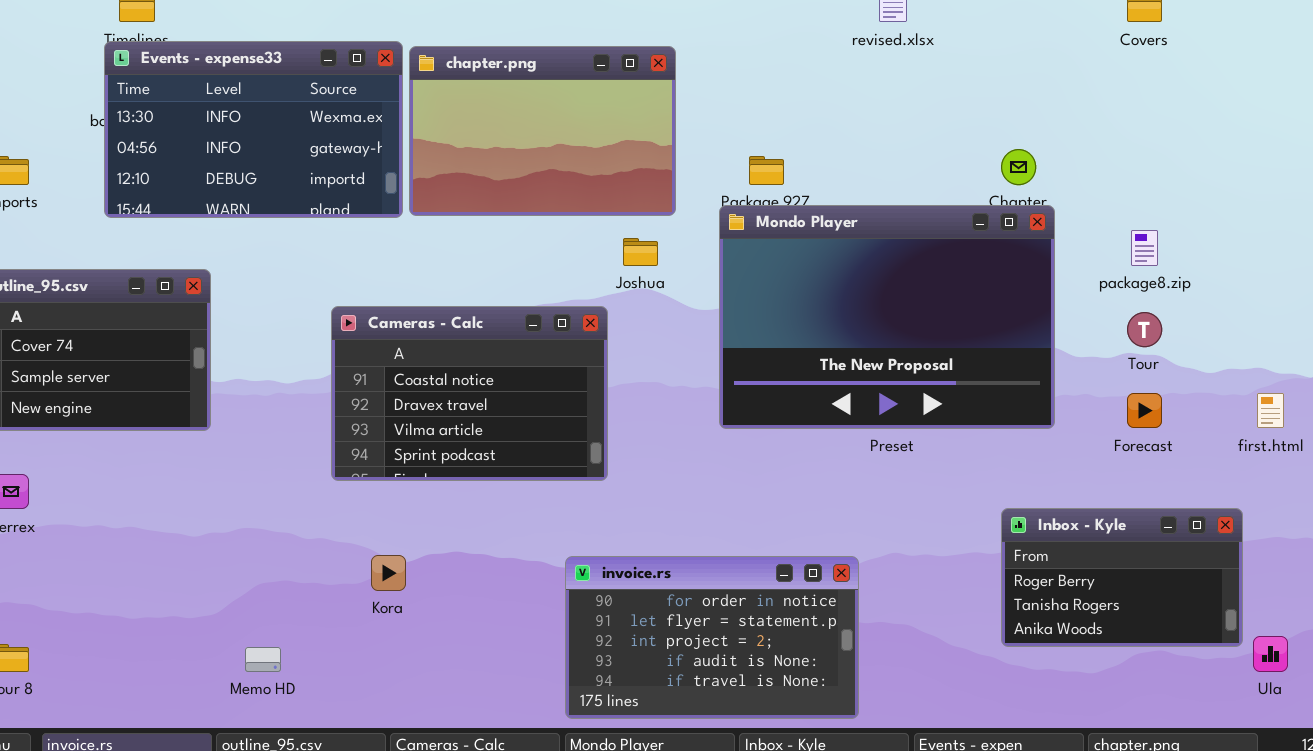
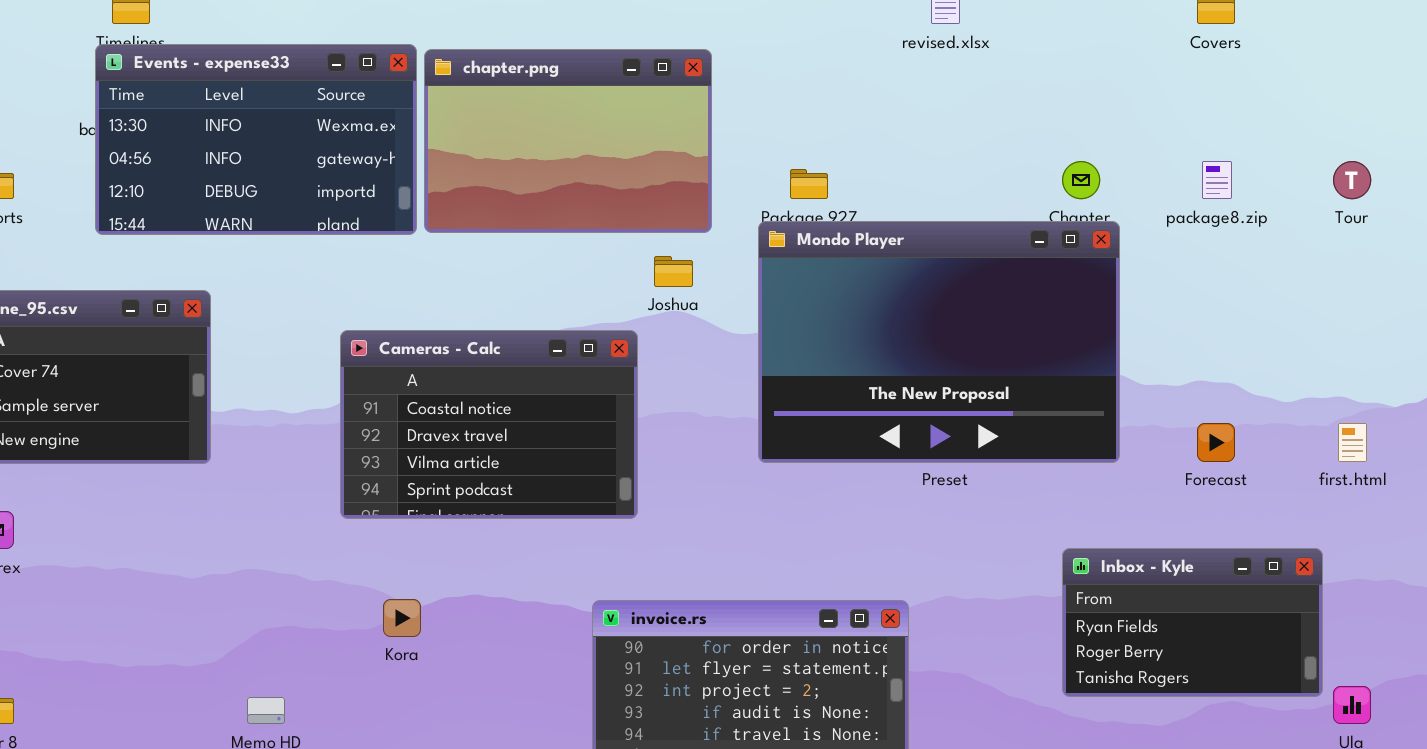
package8.zip: [1131,230,1158,266] -> [1202,161,1232,199], moved
Tour: [1127,312,1162,347] -> [1333,161,1371,199], moved
Inbox - Kyle: [1001,508,1243,647] -> [1062,548,1323,697], scrolled up 1 row

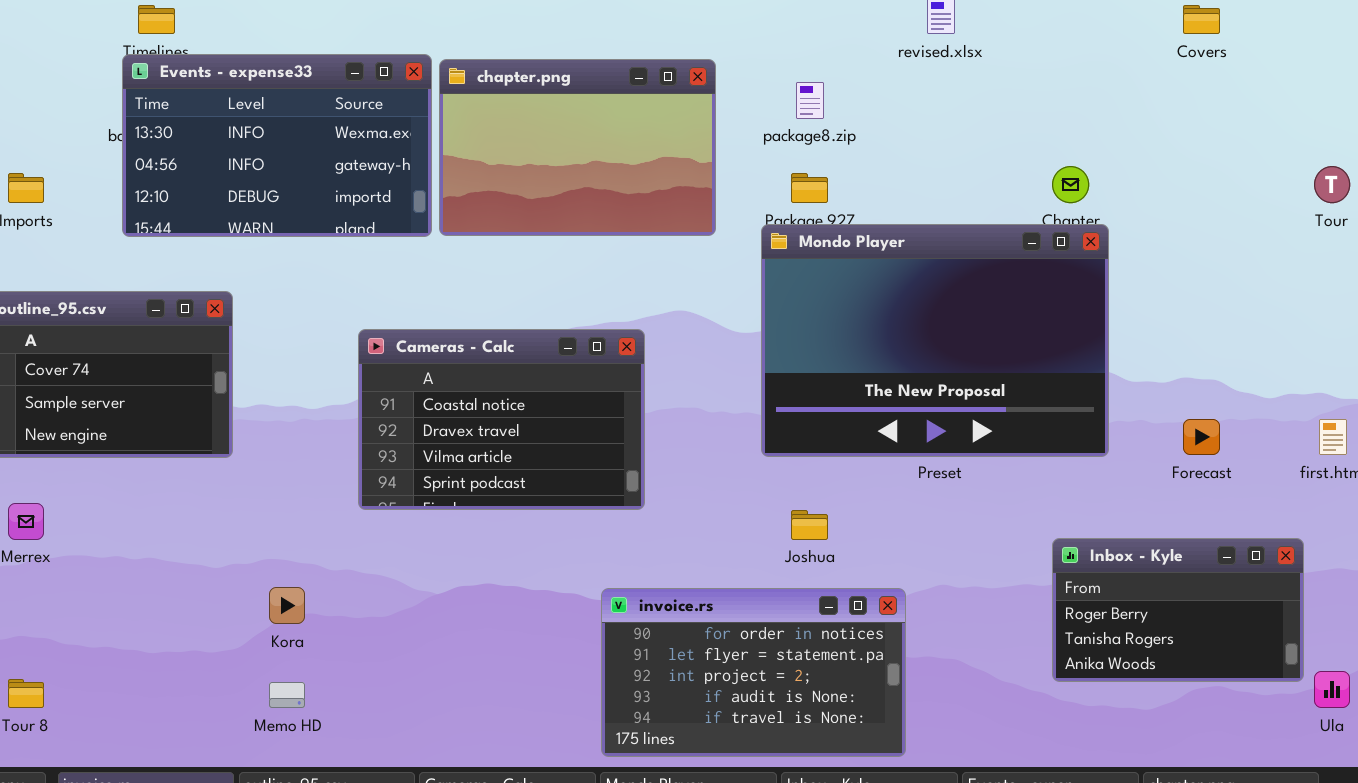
package8.zip: [1202,161,1232,199] -> [796,82,824,119], moved
Joshua: [654,256,693,287] -> [791,510,828,540], moved
Inbox - Kyle: [1062,548,1323,697] -> [1052,538,1304,682], scrolled down 1 row
Kora: [383,599,421,637] -> [269,587,305,624], moved

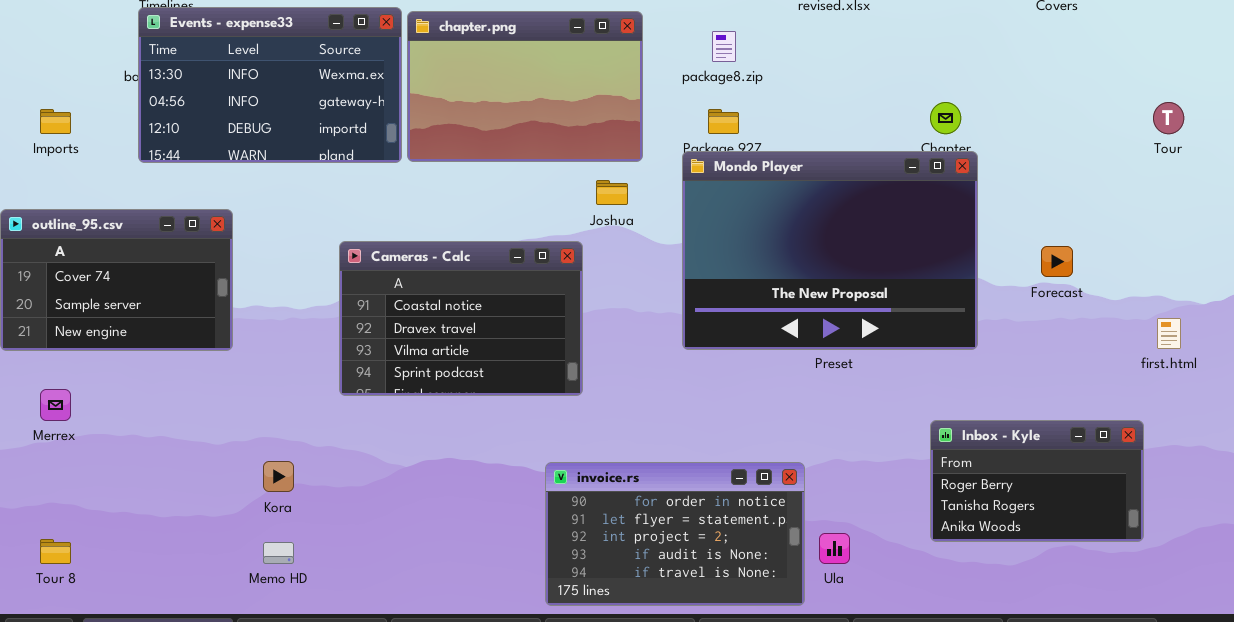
Forecast: [1183,419,1220,455] -> [1041,246,1073,277], moved
Joshua: [791,510,828,540] -> [596,180,628,205], moved
Ula: [1314,671,1350,708] -> [819,533,850,564], moved

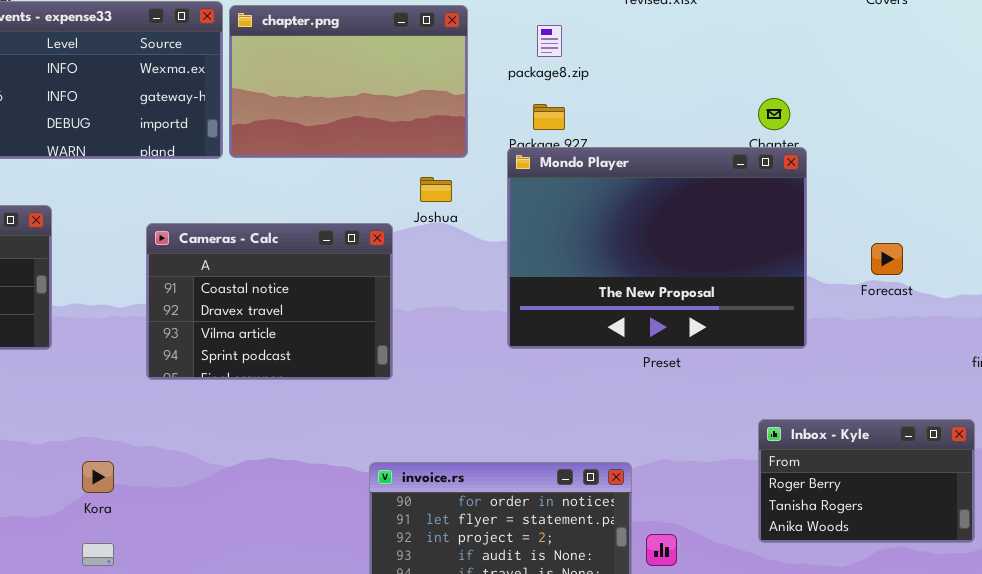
Cameras - Calc: [339,241,583,396] -> [146,223,393,380], moved

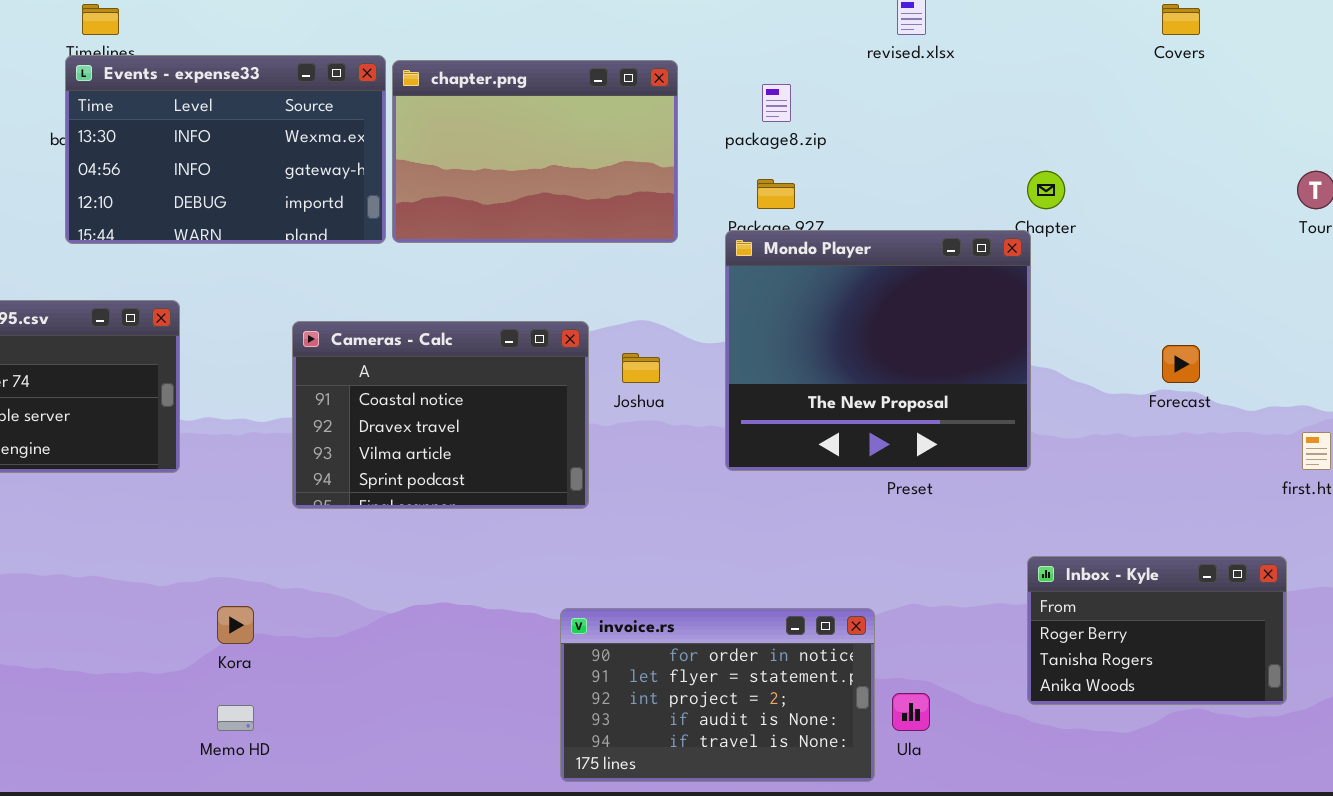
Mondo Player: [507,147,807,349] -> [725,230,1031,471], resized
Joshua: [420,177,452,202] -> [622,353,660,383], moved

